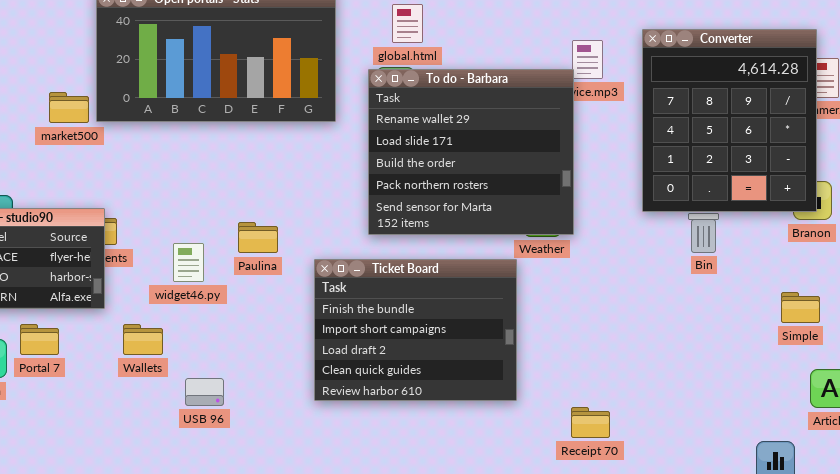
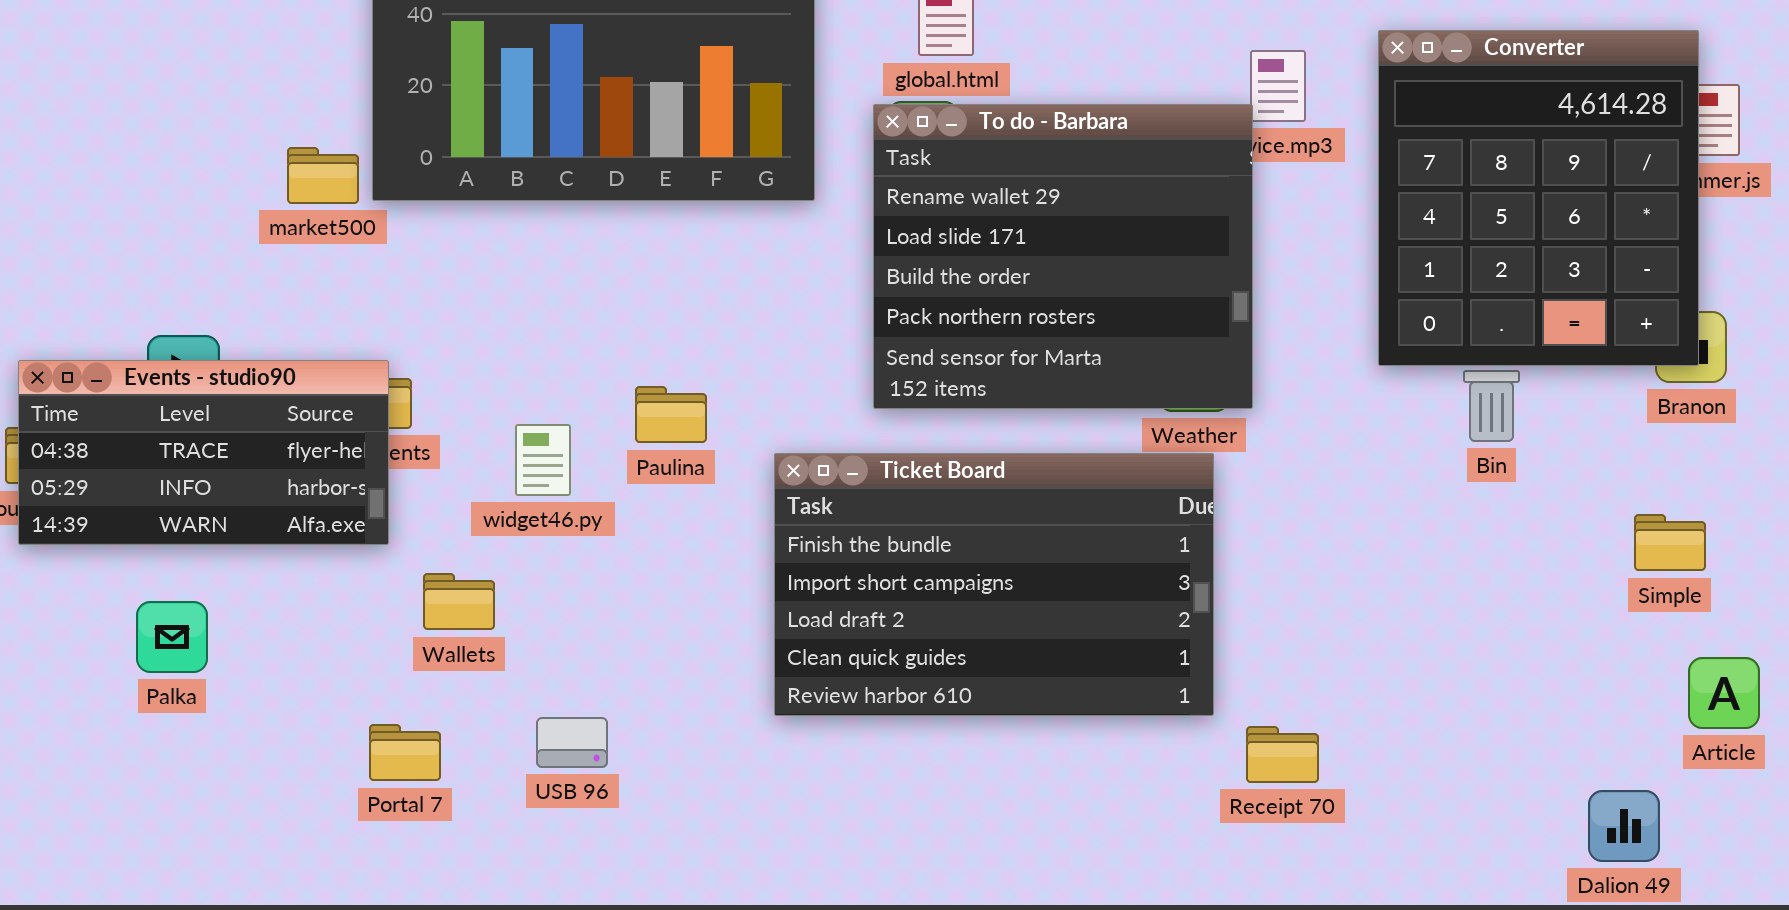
Ticket Board: [314,259,517,401] -> [774,453,1214,716], resized
Portal 7: [20,324,59,355] -> [369,724,441,781], moved
USB 96: [185,378,224,406] -> [536,717,608,768], moved

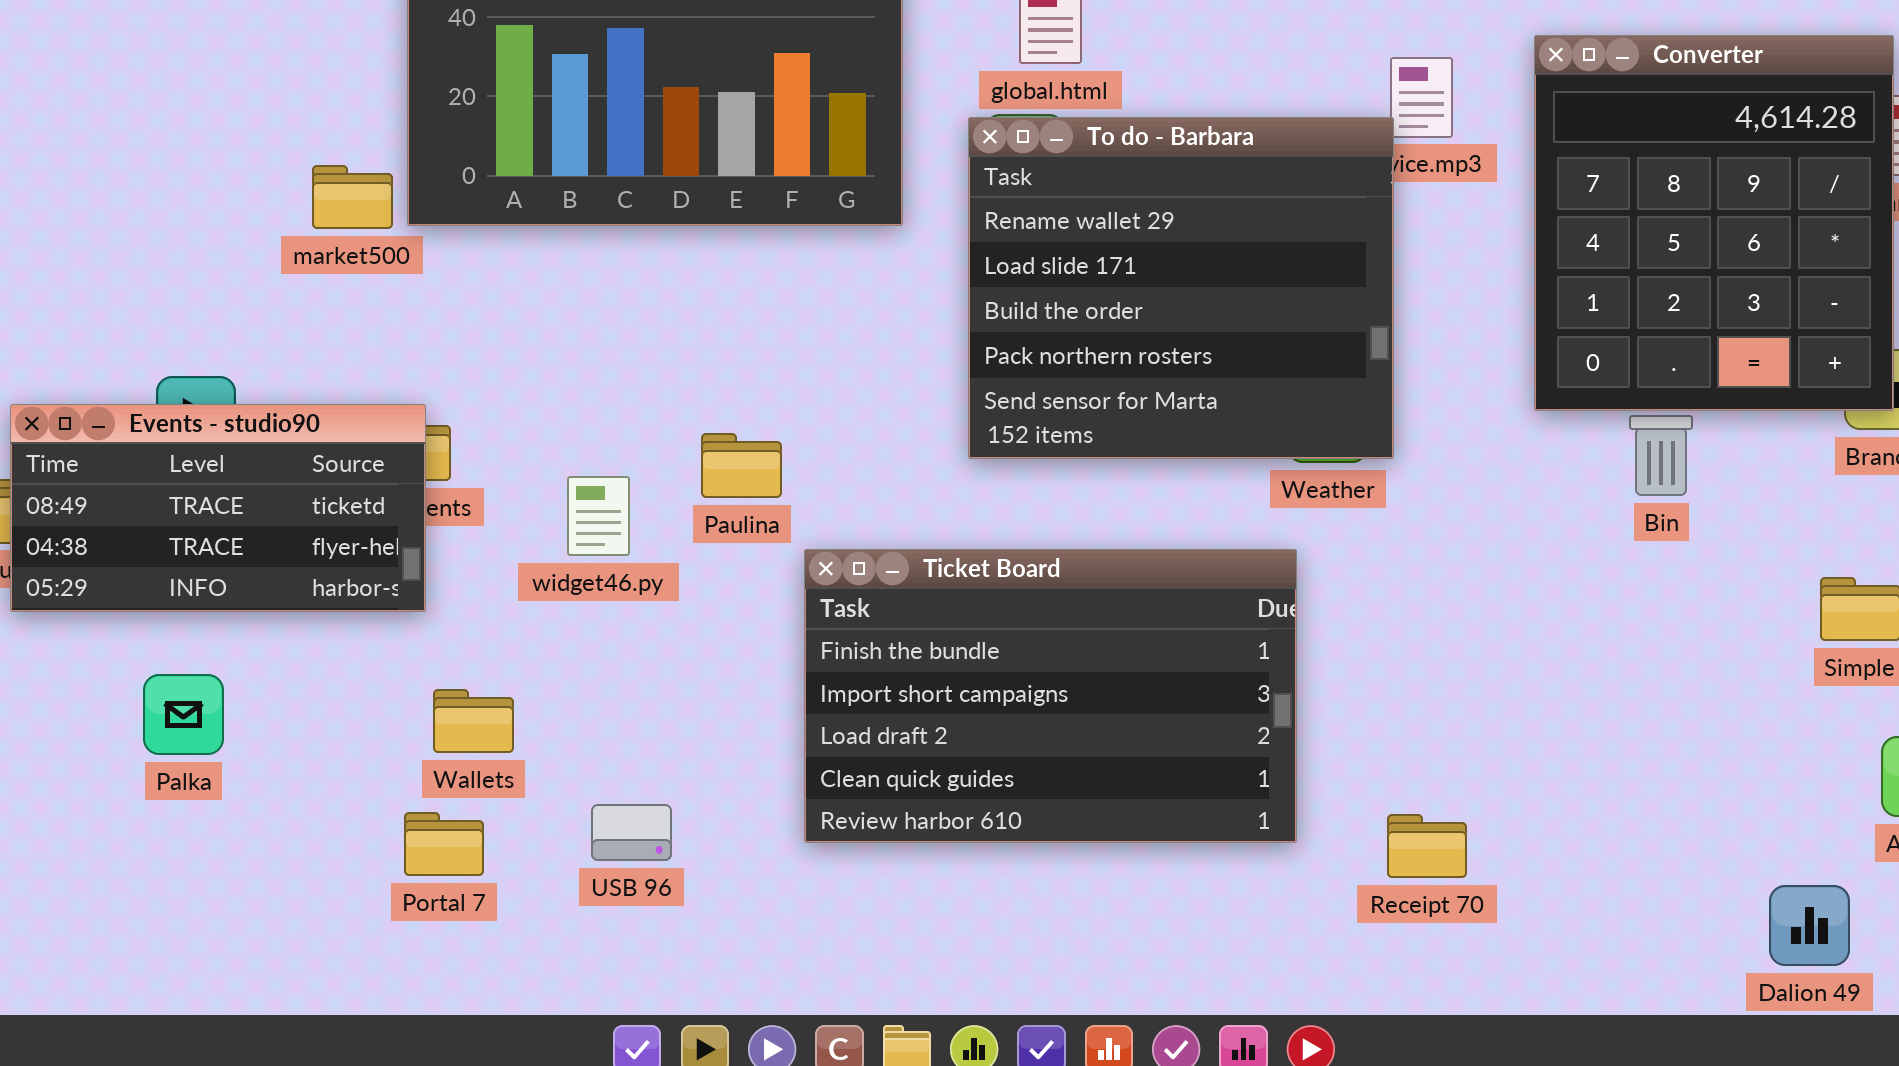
Events - studio90: [18,360,389,545] -> [10,404,426,612], scrolled up 1 row
Ticket Board: [774,453,1214,716] -> [804,549,1297,843], moved
Wallets: [423,573,495,630] -> [433,689,514,753], moved

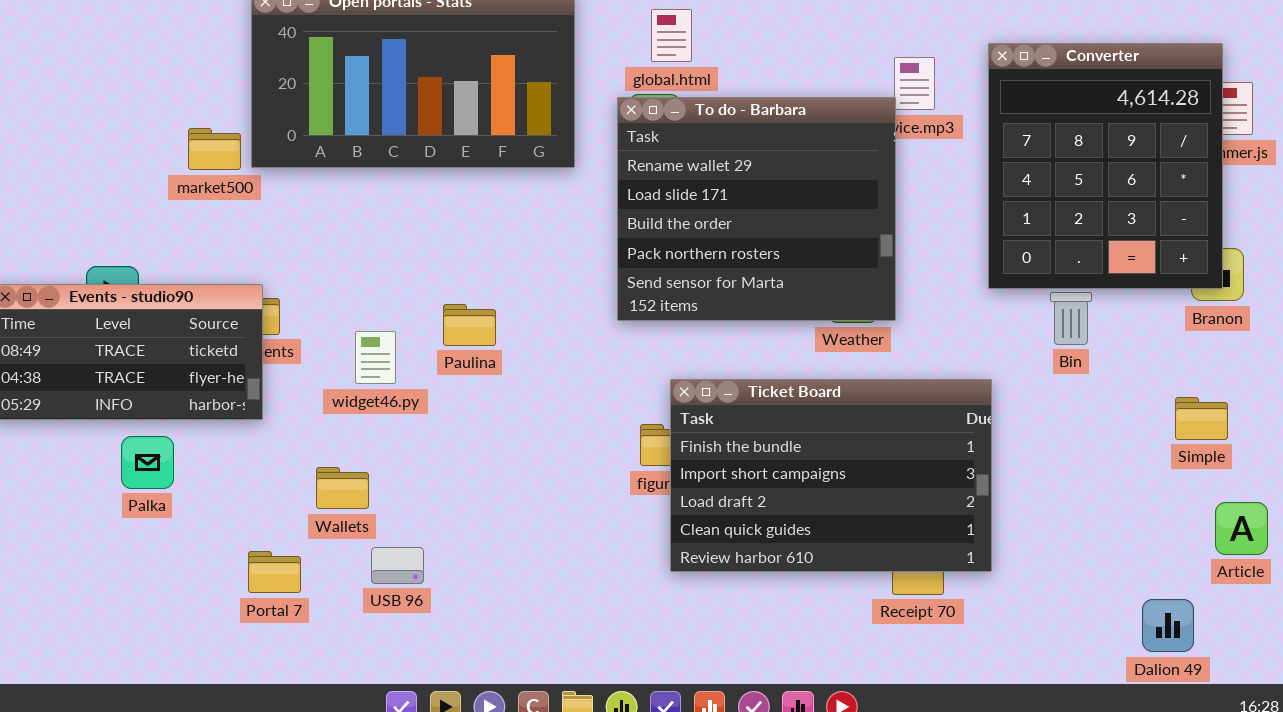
Ticket Board: [804,549,1297,843] -> [670,379,992,572], moved
Palka: [143,674,224,755] -> [121,436,174,489], moved
Wallets: [433,689,514,753] -> [316,467,369,509], moved

